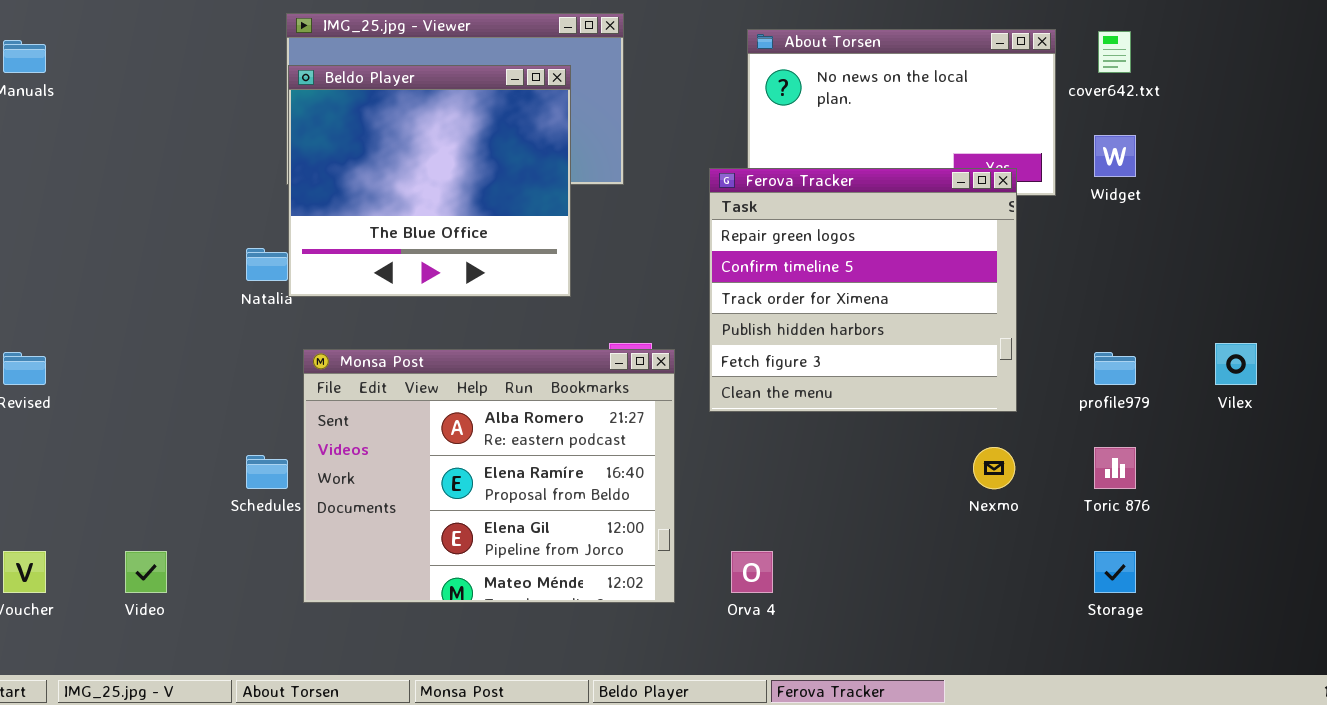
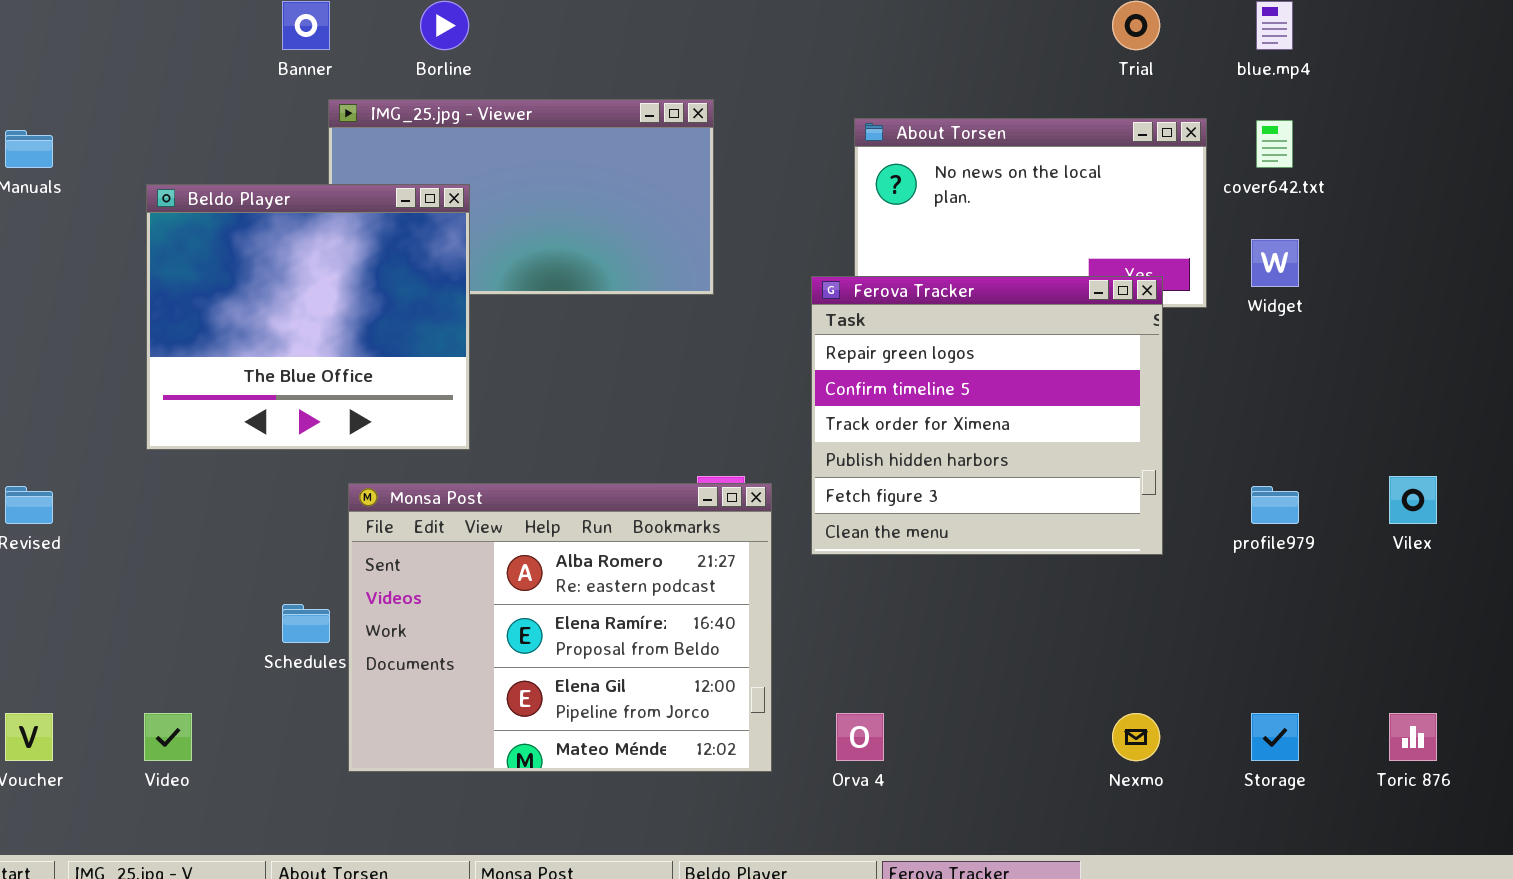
Beldo Player: [288,65,571,297] -> [146,184,470,450], moved
Nexmo: [973,447,1015,489] -> [1112,713,1160,761], moved
Toric 876: [1094,447,1136,489] -> [1389,713,1437,761], moved

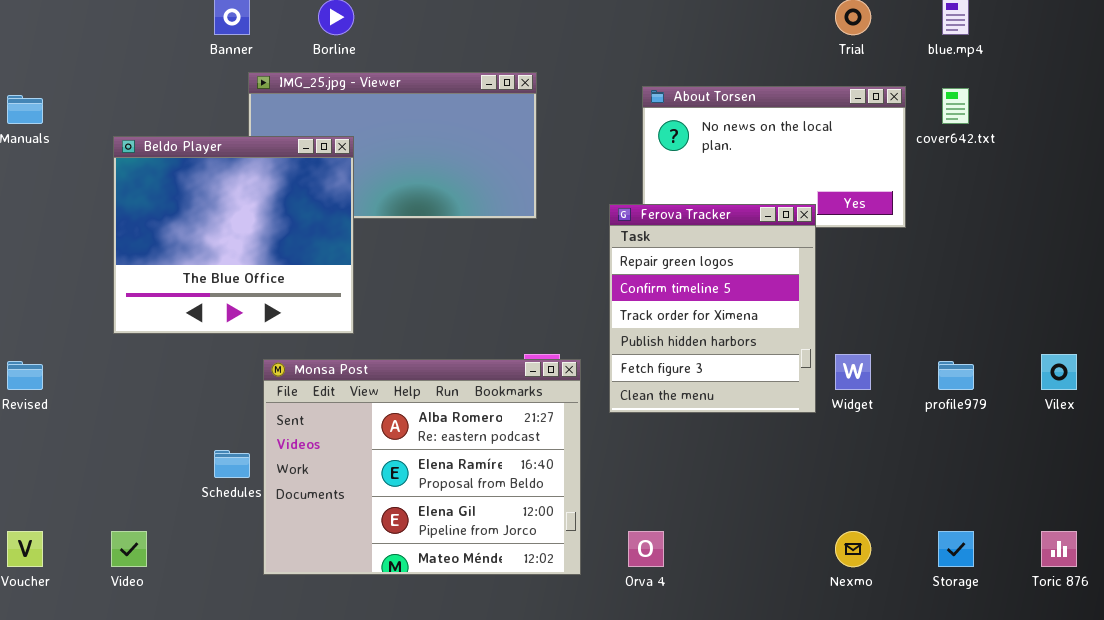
Widget: [1251,239,1299,287] -> [835,354,871,390], moved
Ferova Tracker: [811,276,1163,555] -> [609,204,816,413], resized

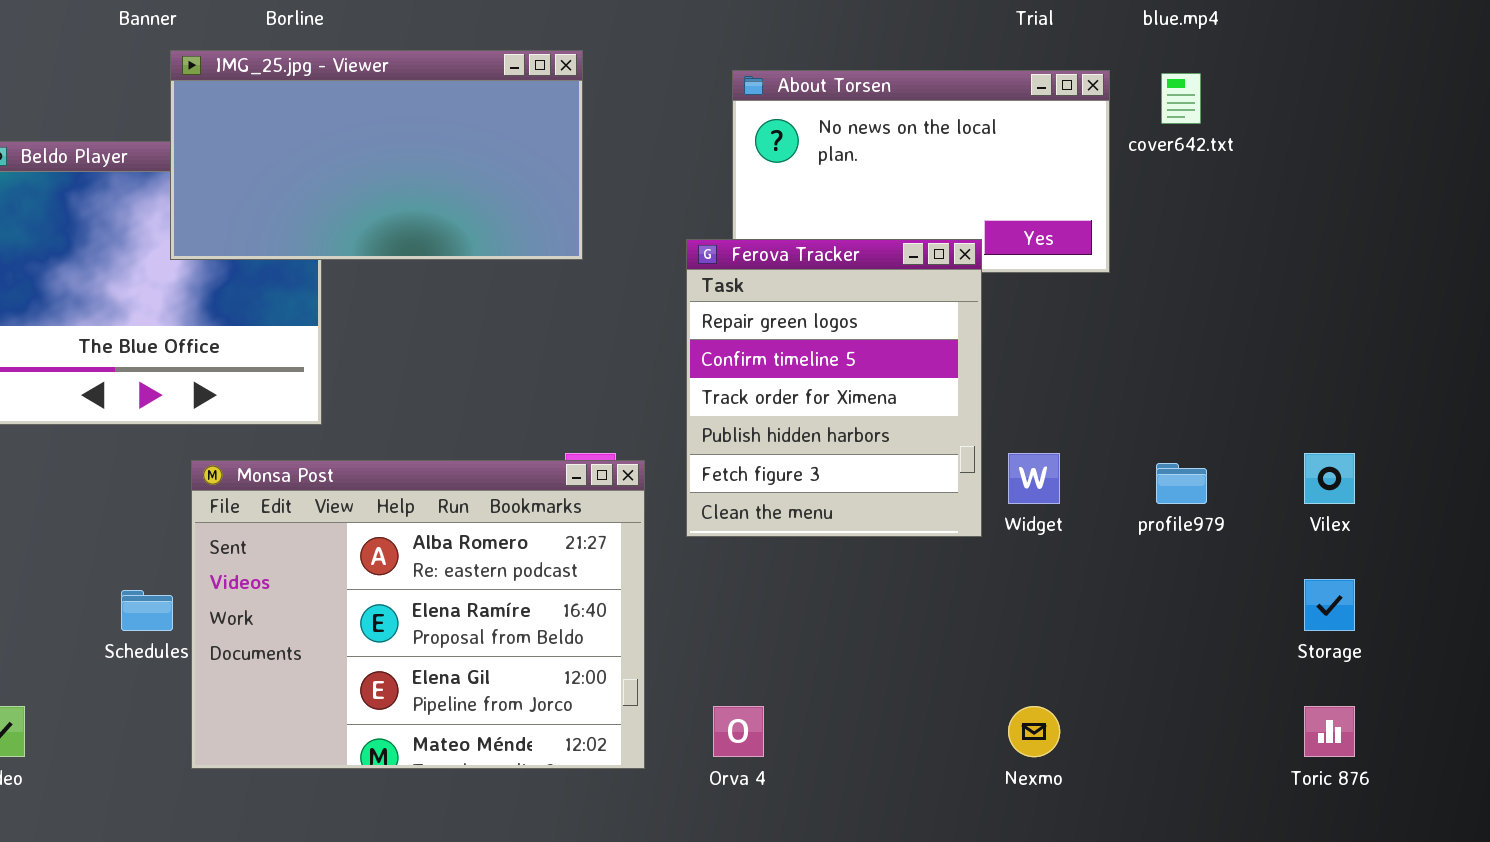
IMG_25.jpg - Viewer: [248,72,537,219] -> [170,50,583,260], raised
Storage: [938,531,974,567] -> [1304,579,1355,631], moved

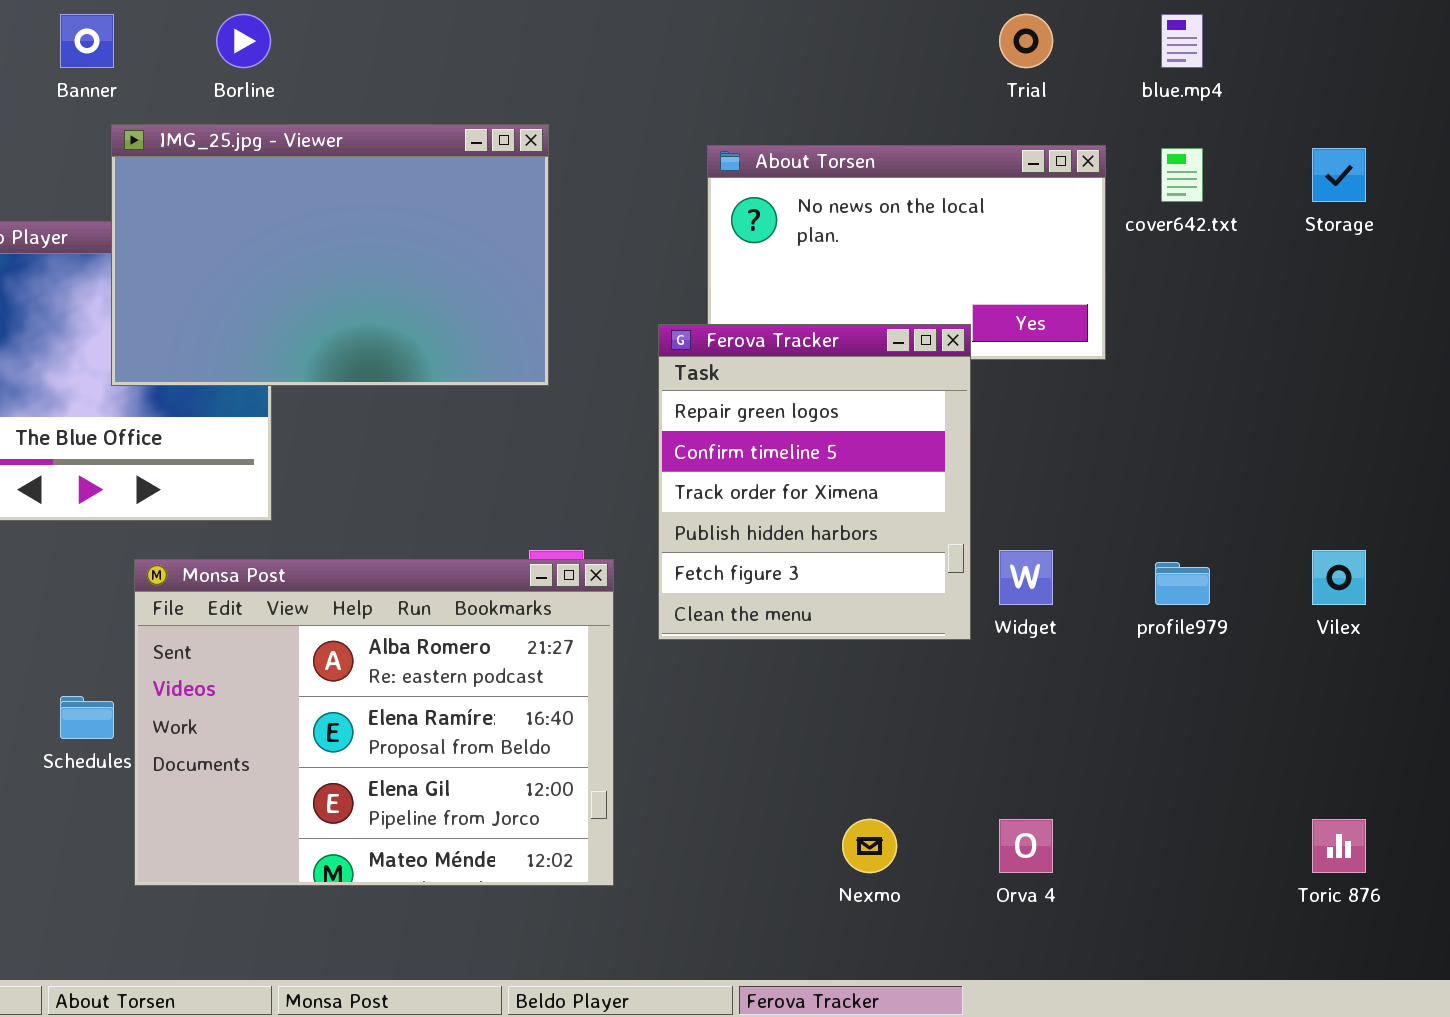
IMG_25.jpg - Viewer: [170,50,583,260] -> [111,124,549,386], resized
Storage: [1304,579,1355,631] -> [1312,148,1366,202], moved
Orva 4: [713,706,764,757] -> [999,819,1053,873], moved
Nexmo: [1008,706,1060,757] -> [842,819,897,873], moved

